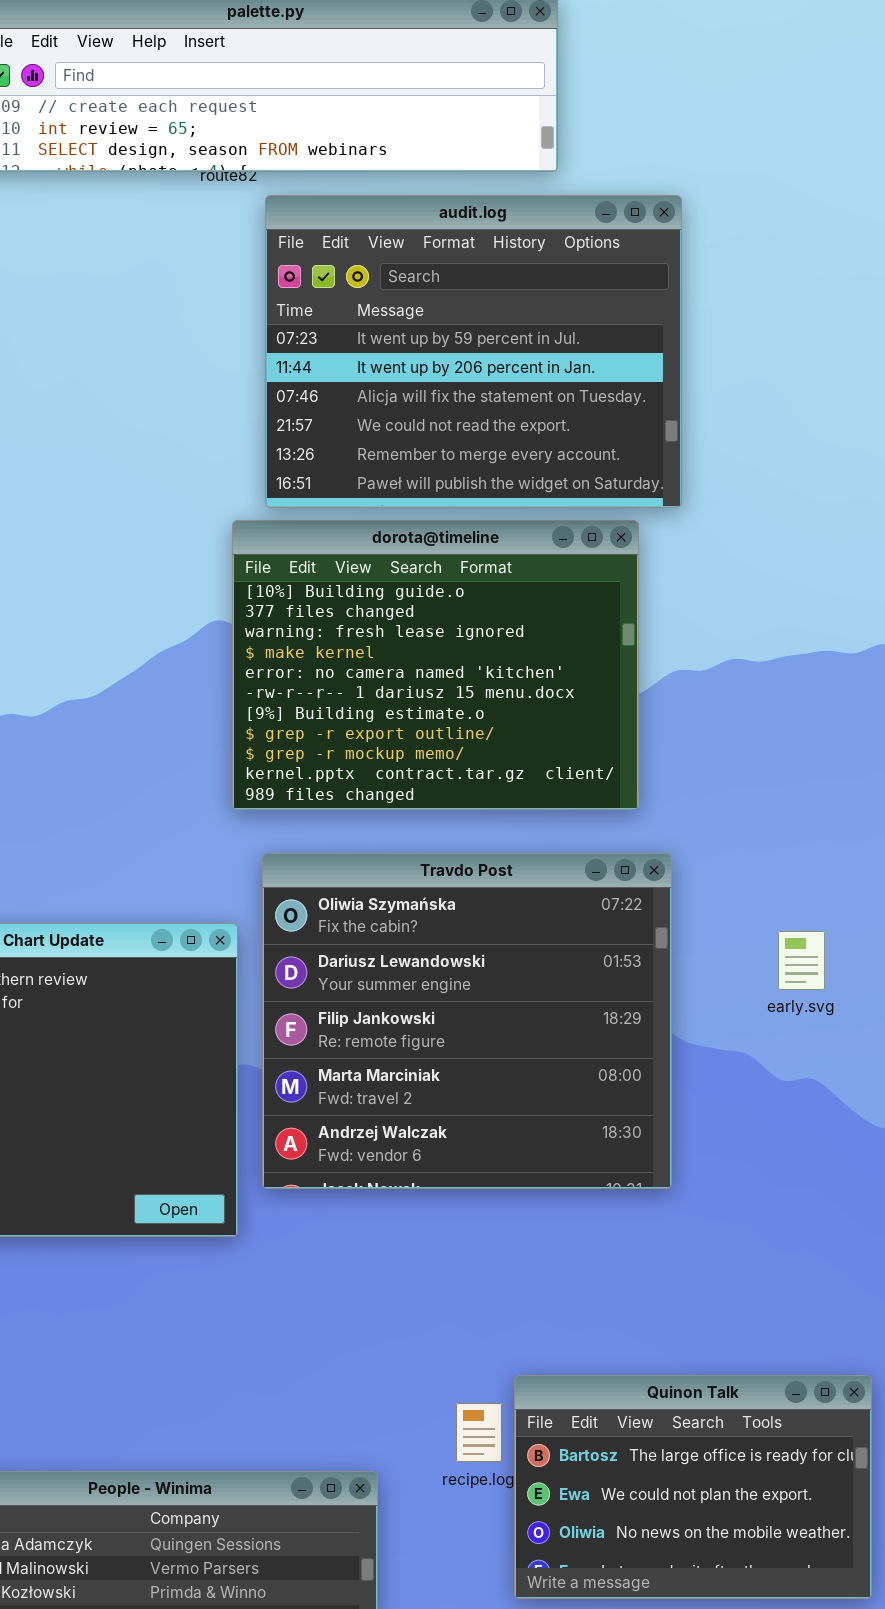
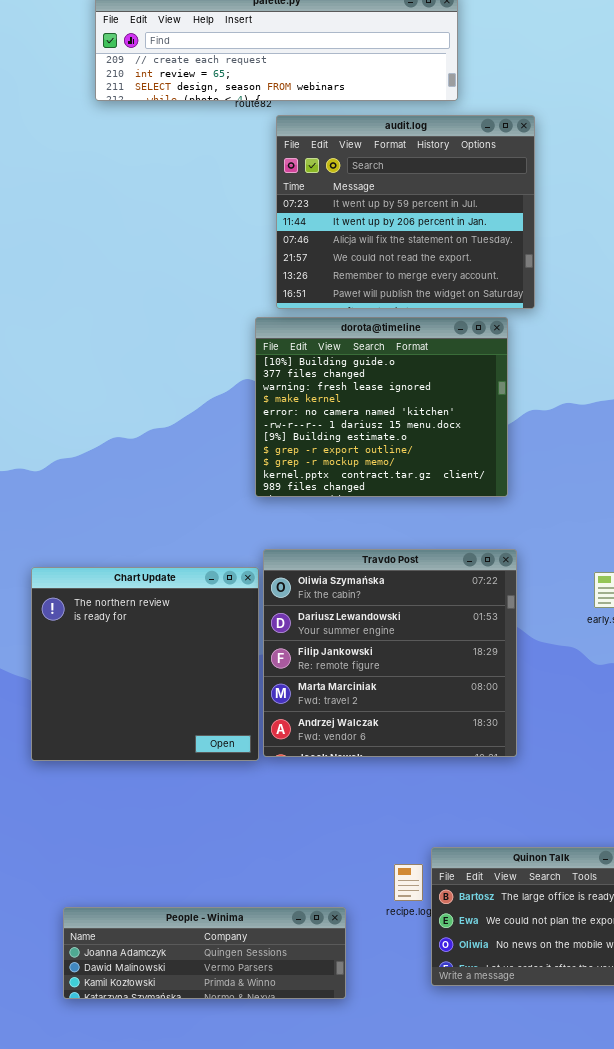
Travdo Post: [262,853,672,1189] -> [263,549,517,757], moved

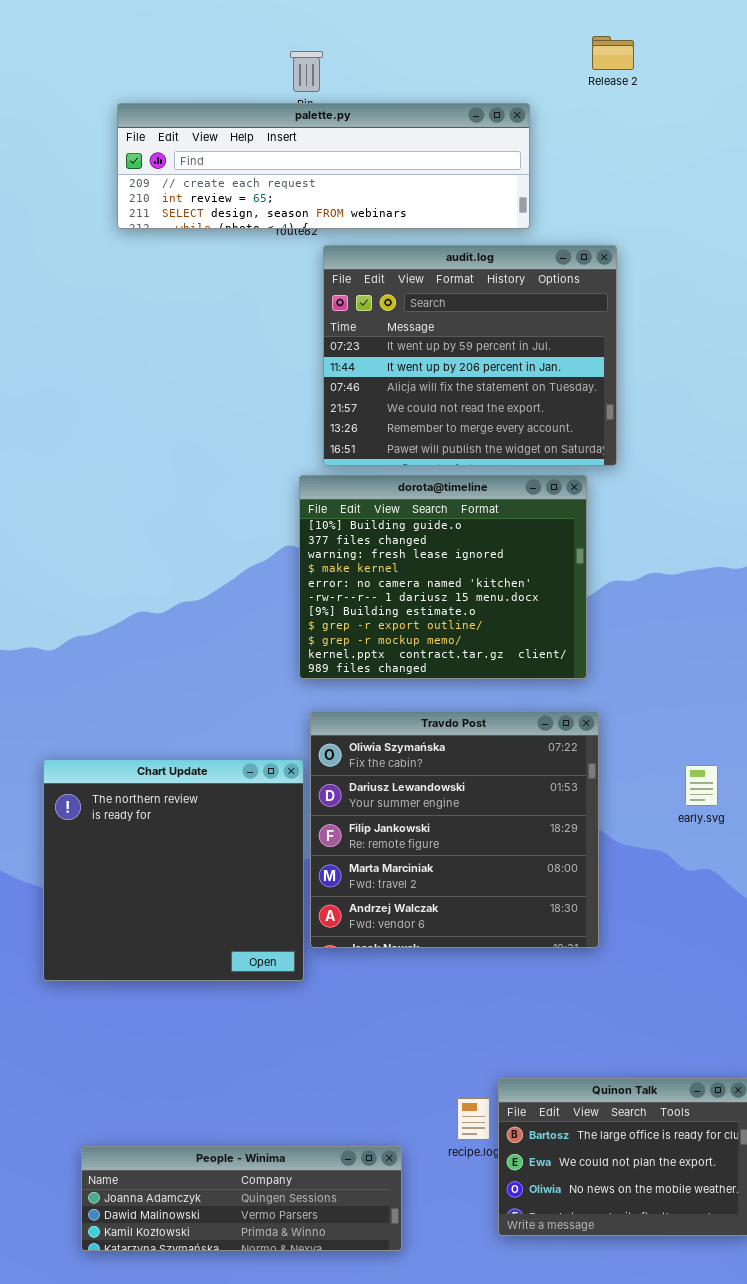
Travdo Post: [263,549,517,757] -> [310,711,599,948], moved

